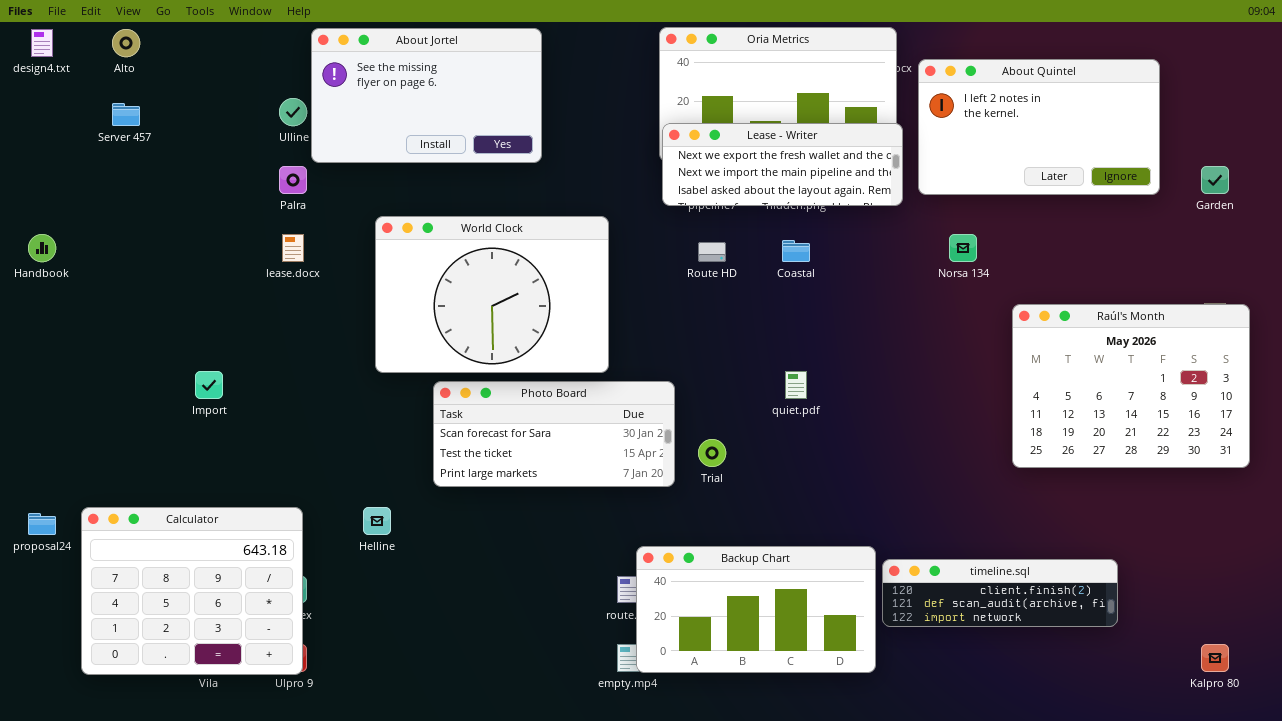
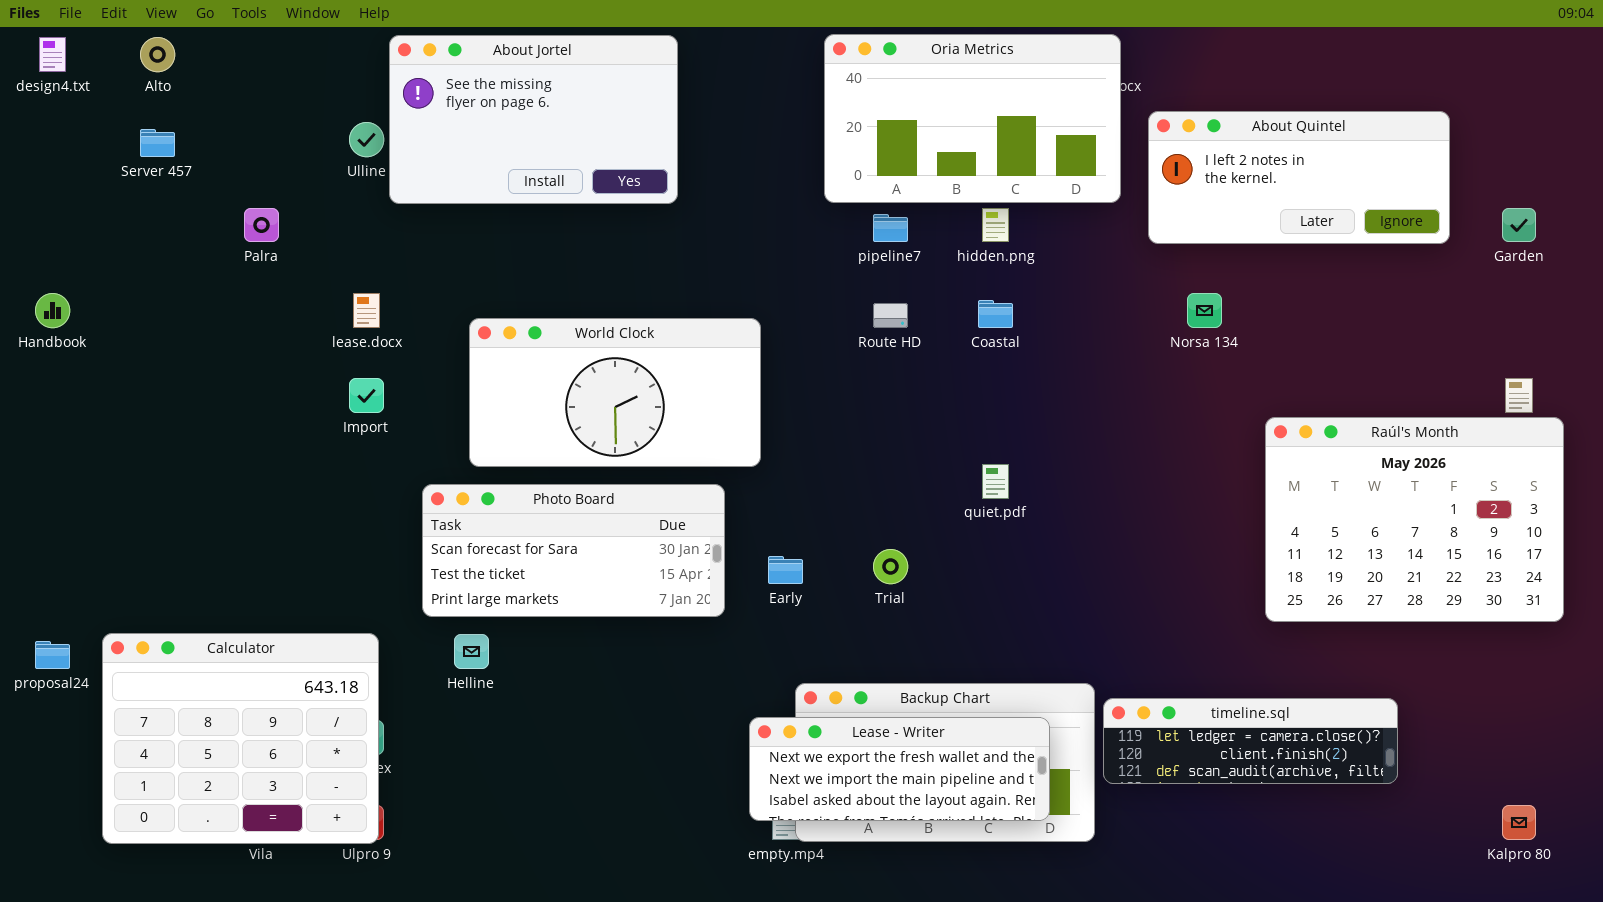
About Quintel: [918,59,1160,195] -> [1148,111,1450,244], resized
Lease - Writer: [662,123,903,206] -> [749,717,1050,821], moved
Palra: [279,166,307,194] -> [244,208,279,242], moved
World Clock: [375,216,609,373] -> [469,318,761,467], resized
Raúl's Month: [1012,304,1250,468] -> [1265,417,1564,622], moved
Import: [195,371,223,399] -> [349,378,384,413], moved
Photo Board: [433,381,675,487] -> [422,484,725,617], moved
timeline.sql: [882,559,1118,627] -> [1103,698,1398,784], scrolled up 1 row

